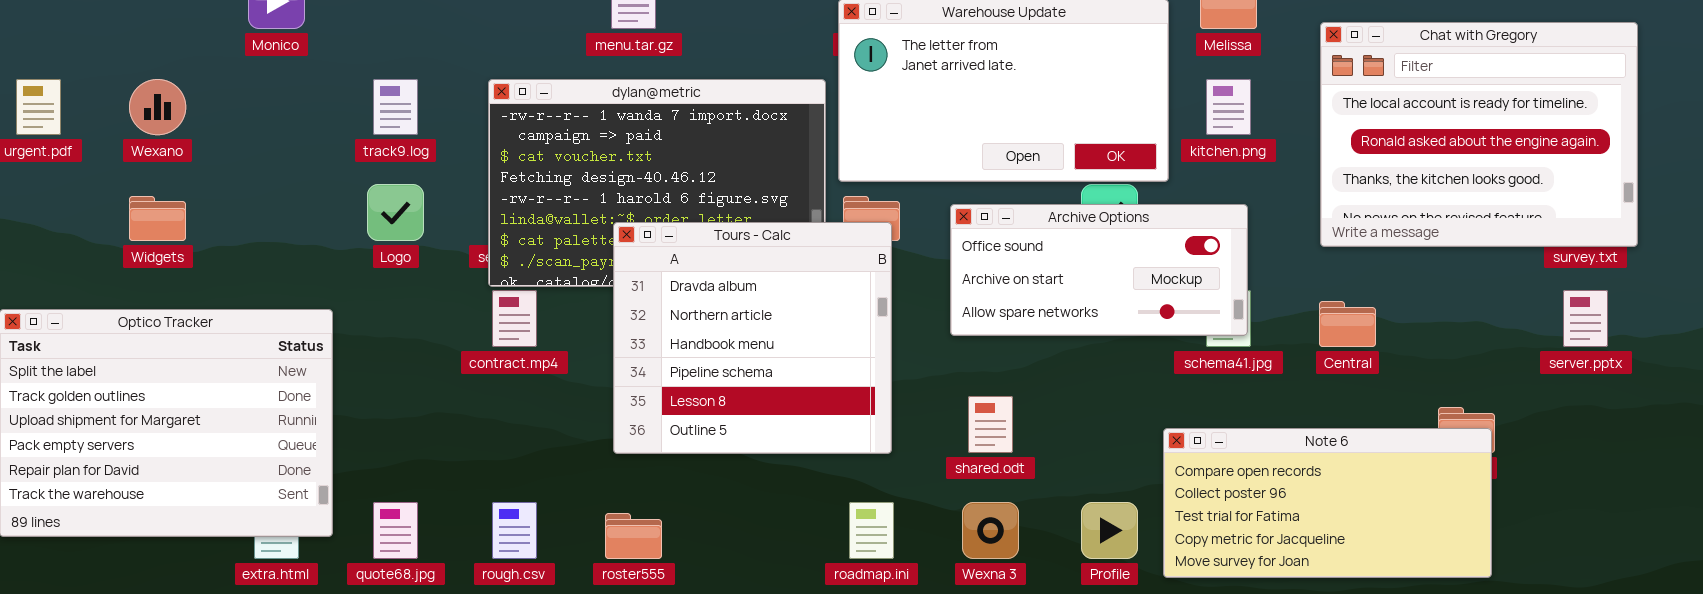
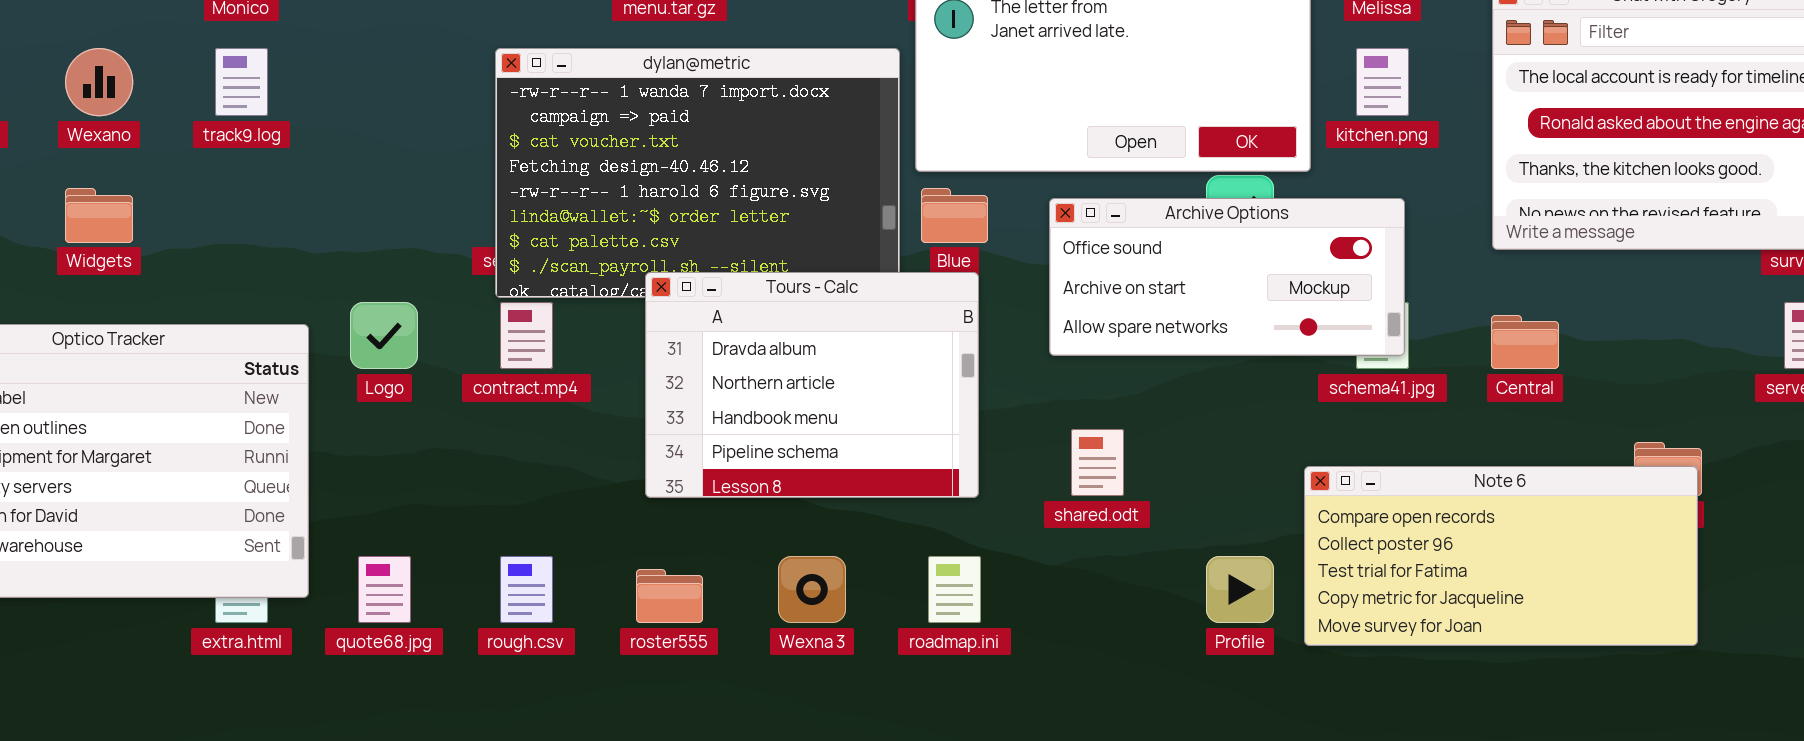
track9.log: [373,79,418,135] -> [215,48,268,116], moved
Logo: [367,184,424,241] -> [350,302,418,369], moved
Tours - Calc: [613,222,892,454] -> [645,272,979,498], resized
Wexna 3: [962,502,1019,559] -> [778,556,846,623], moved

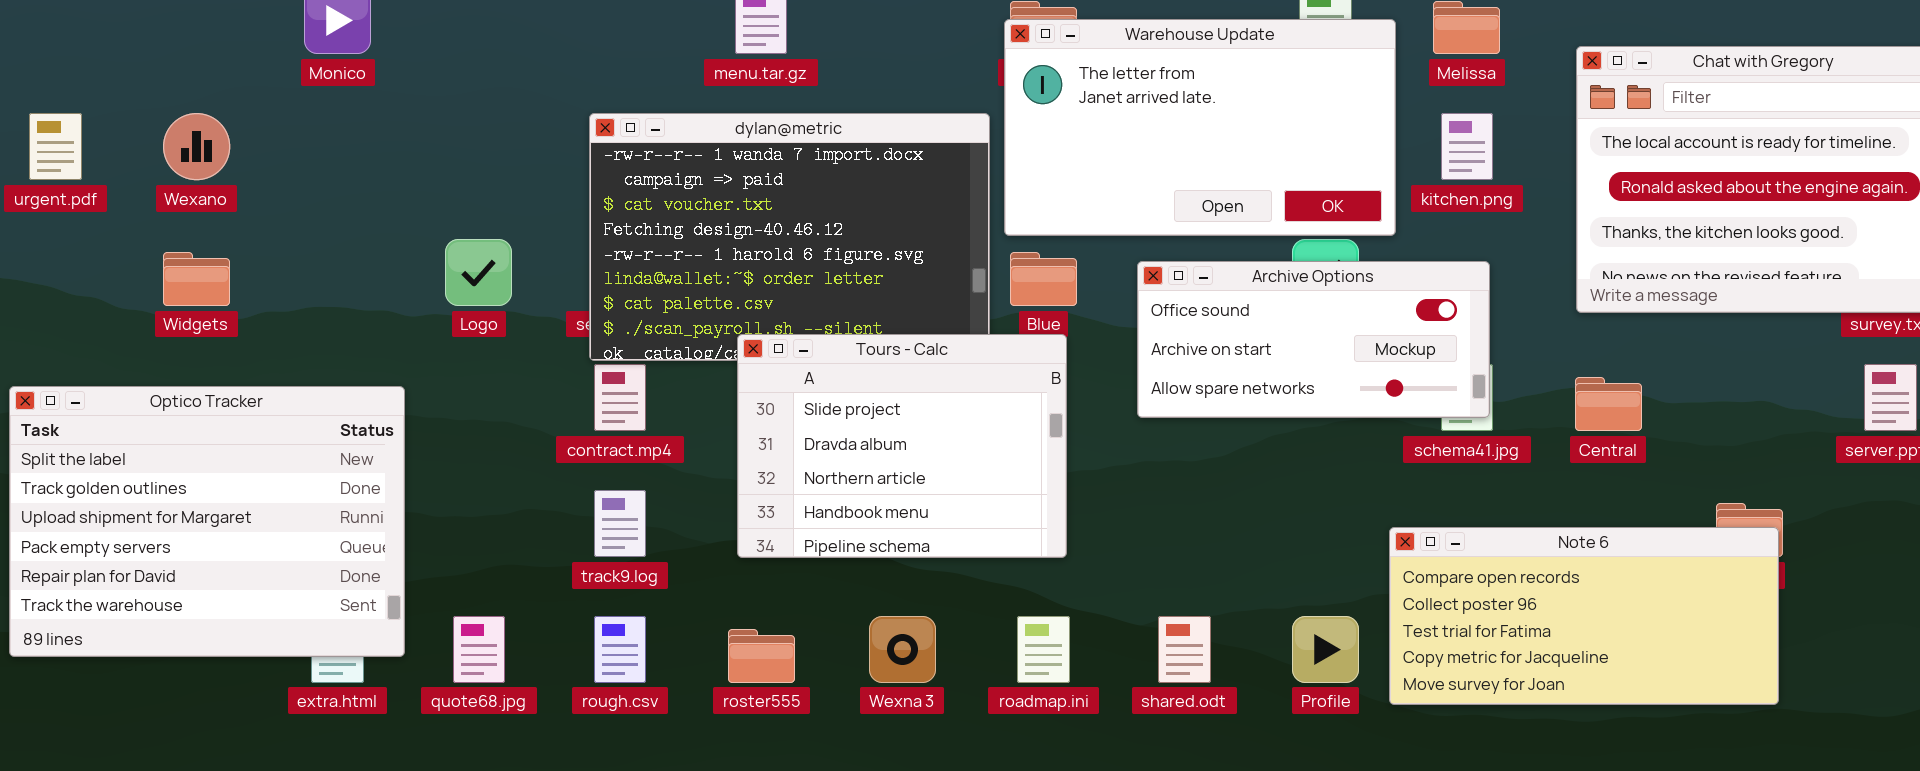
track9.log: [215,48,268,116] -> [594,490,646,557], moved
Tours - Calc: [645,272,979,498] -> [737,334,1067,558], scrolled up 1 row
Logo: [350,302,418,369] -> [445,239,512,306], moved
shared.odt: [1071,429,1124,496] -> [1158,616,1211,683], moved

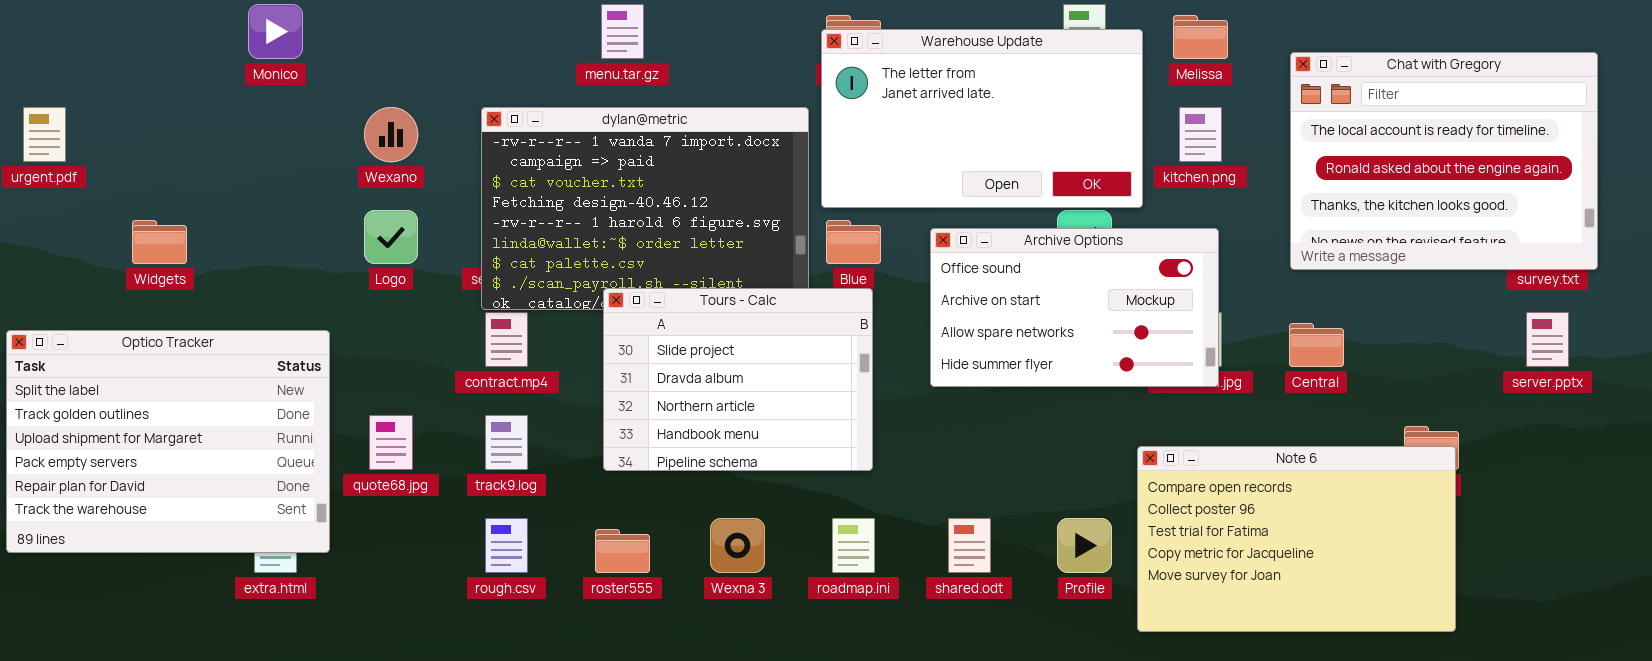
Wexano: [163,113,230,180] -> [364,107,418,162], moved
Archive Options: [1137,261,1490,418] -> [930,228,1219,387], resized
Note 6: [1389,527,1779,705] -> [1137,446,1456,632], resized
quote68.jpg: [453,616,505,683] -> [369,415,413,470], moved

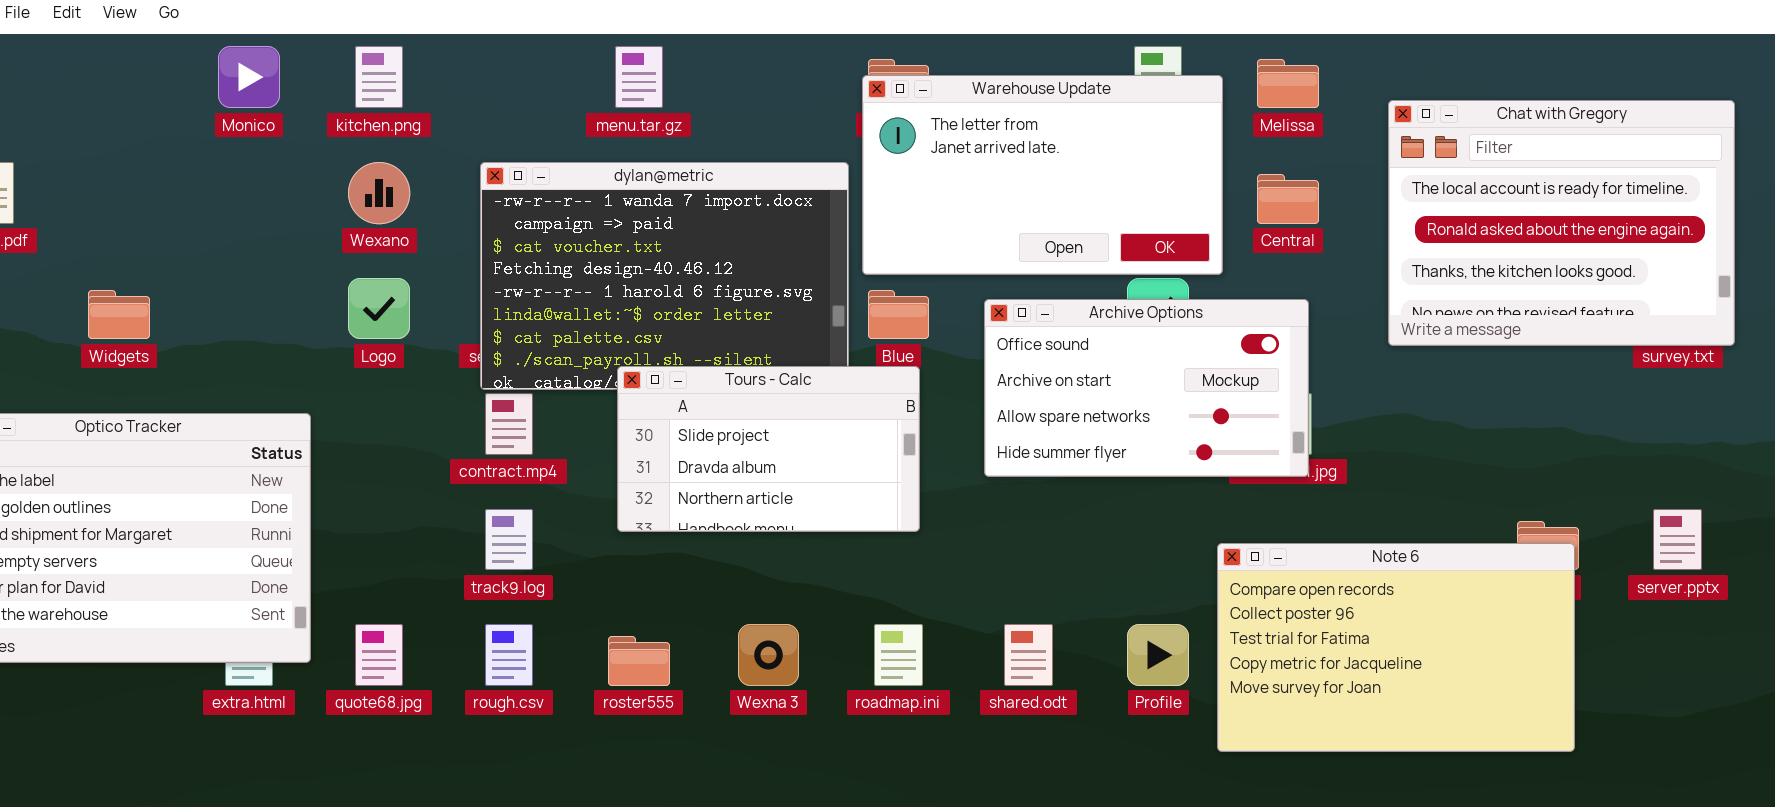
kitchen.png: [1179,107,1222,162] -> [355,46,403,108], moved
Tours - Calc: [603,288,873,471] -> [617,366,920,532], resized
server.pptx: [1526,312,1569,367] -> [1653,509,1702,570], moved
Central: [1289,323,1344,367] -> [1257,174,1319,224], moved
quote68.jpg: [369,415,413,470] -> [355,624,403,686], moved

